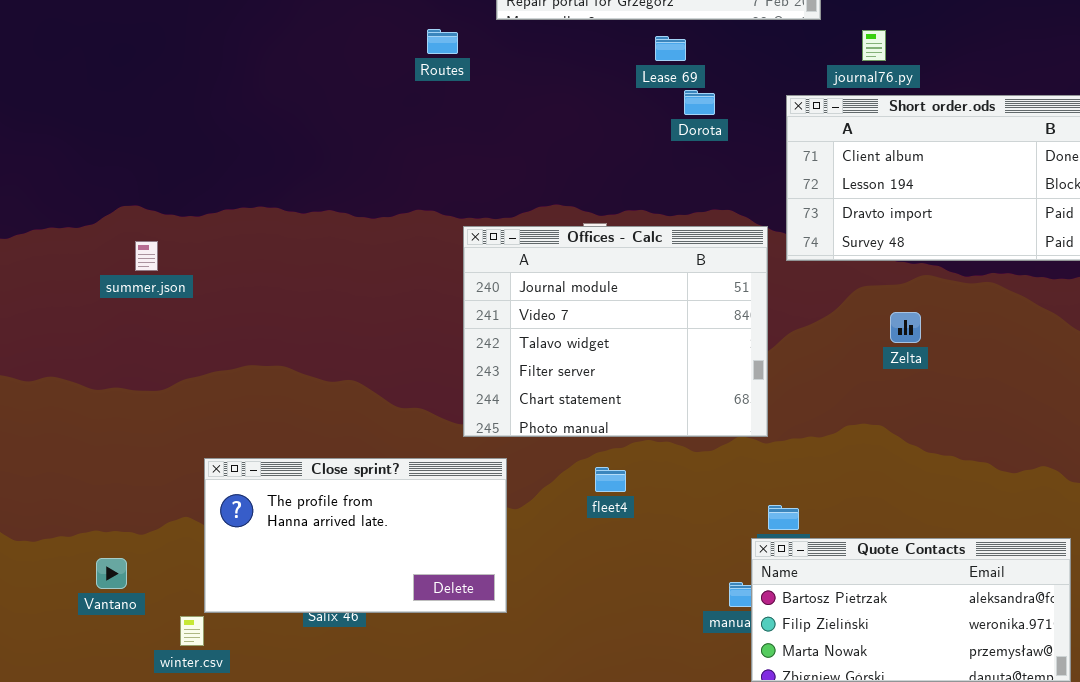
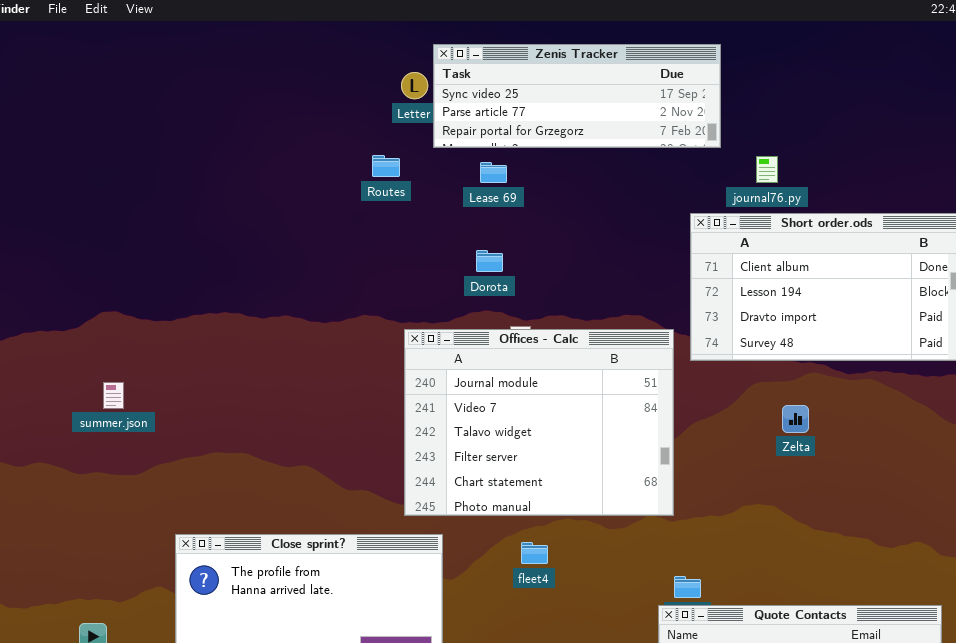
Lease 69: [655,36,686,61] -> [480,162,507,183], moved
Dorota: [684,90,715,115] -> [476,250,503,272], moved
summer.json: [135,241,158,271] -> [103,382,124,409], moved

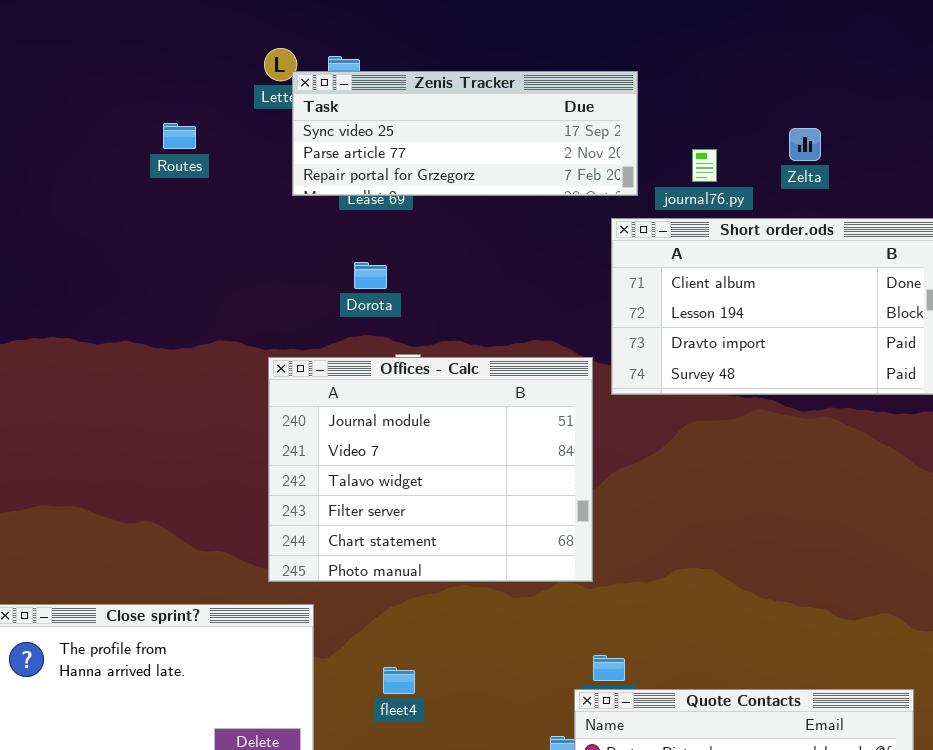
Zenis Tracker: [433,44,721,148] -> [292,71,638,196], moved
Routes: [372,155,400,177] -> [163,123,196,149], moved
Zelta: [782,405,809,433] -> [789,128,821,161], moved
fleet4: [521,542,548,564] -> [383,667,415,694], moved

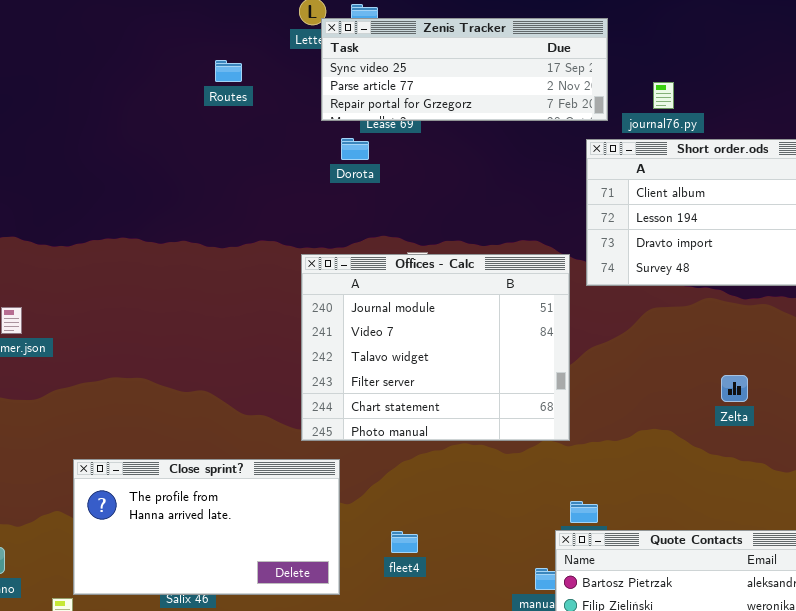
Zelta: [789,128,821,161] -> [721,375,748,402], moved
Dorota: [354,262,387,289] -> [341,138,369,160], moved
fleet4: [383,667,415,694] -> [391,531,418,553], moved

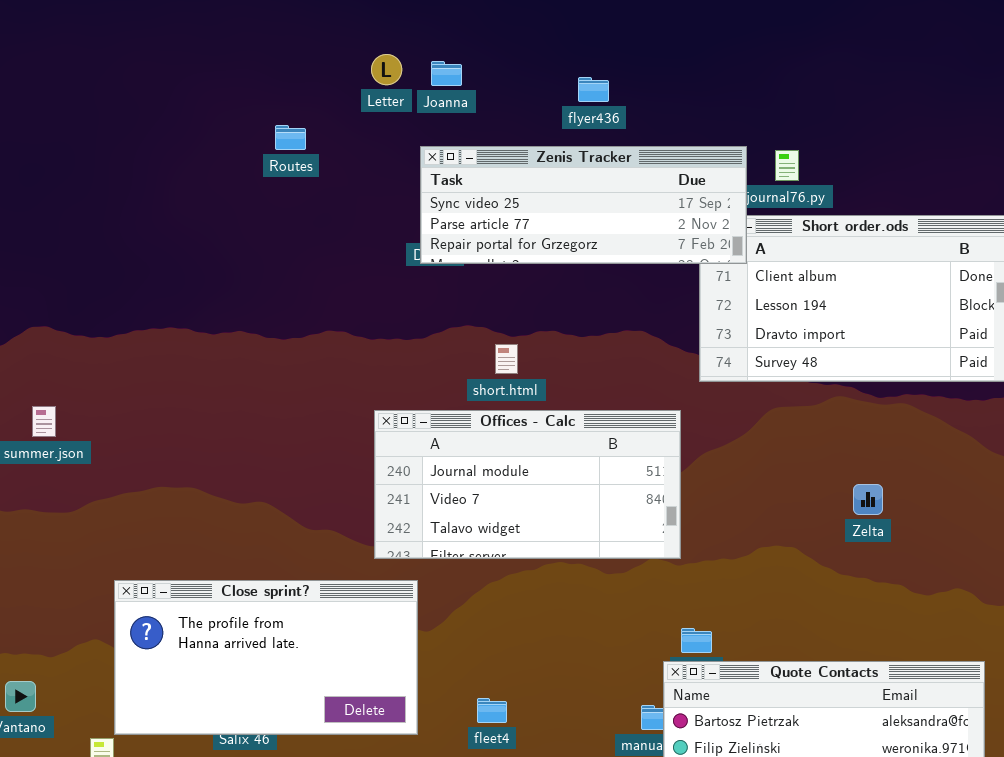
Zenis Tracker: [321,18,608,121] -> [420,146,747,264], moved
Offices - Calc: [301,254,570,441] -> [374,410,681,559], resized
fleet4: [391,531,418,553] -> [477,698,507,723], moved

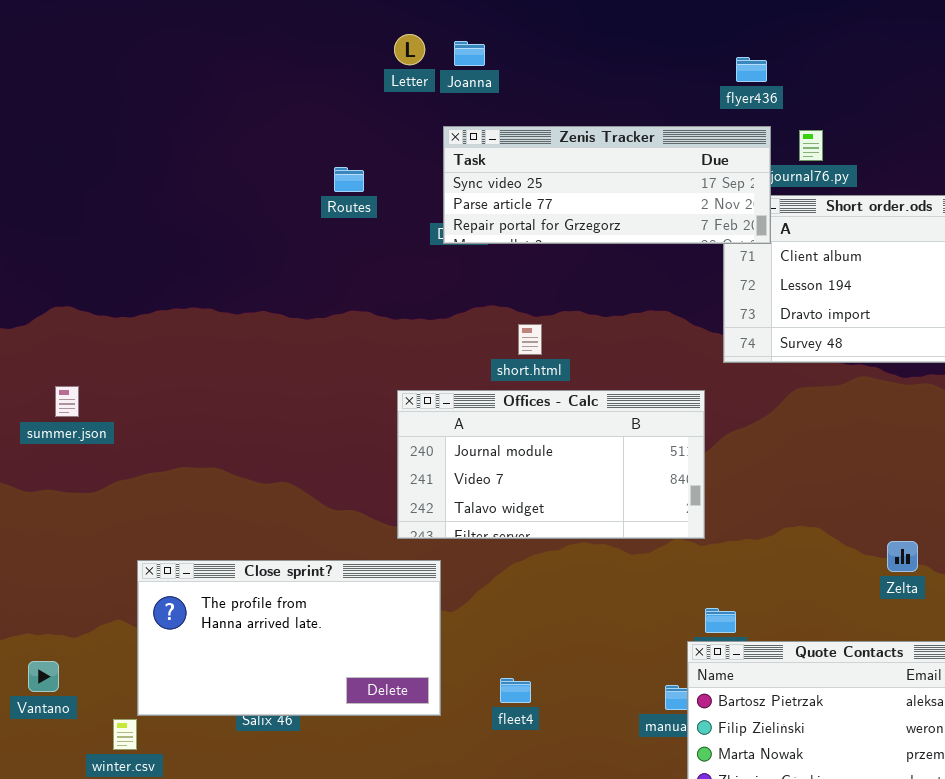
flyer436: [578,77,609,102] -> [736,57,767,82], moved
Routes: [275,125,306,150] -> [334,167,364,192], moved
Zelta: [853,484,883,515] -> [887,541,918,572], moved

